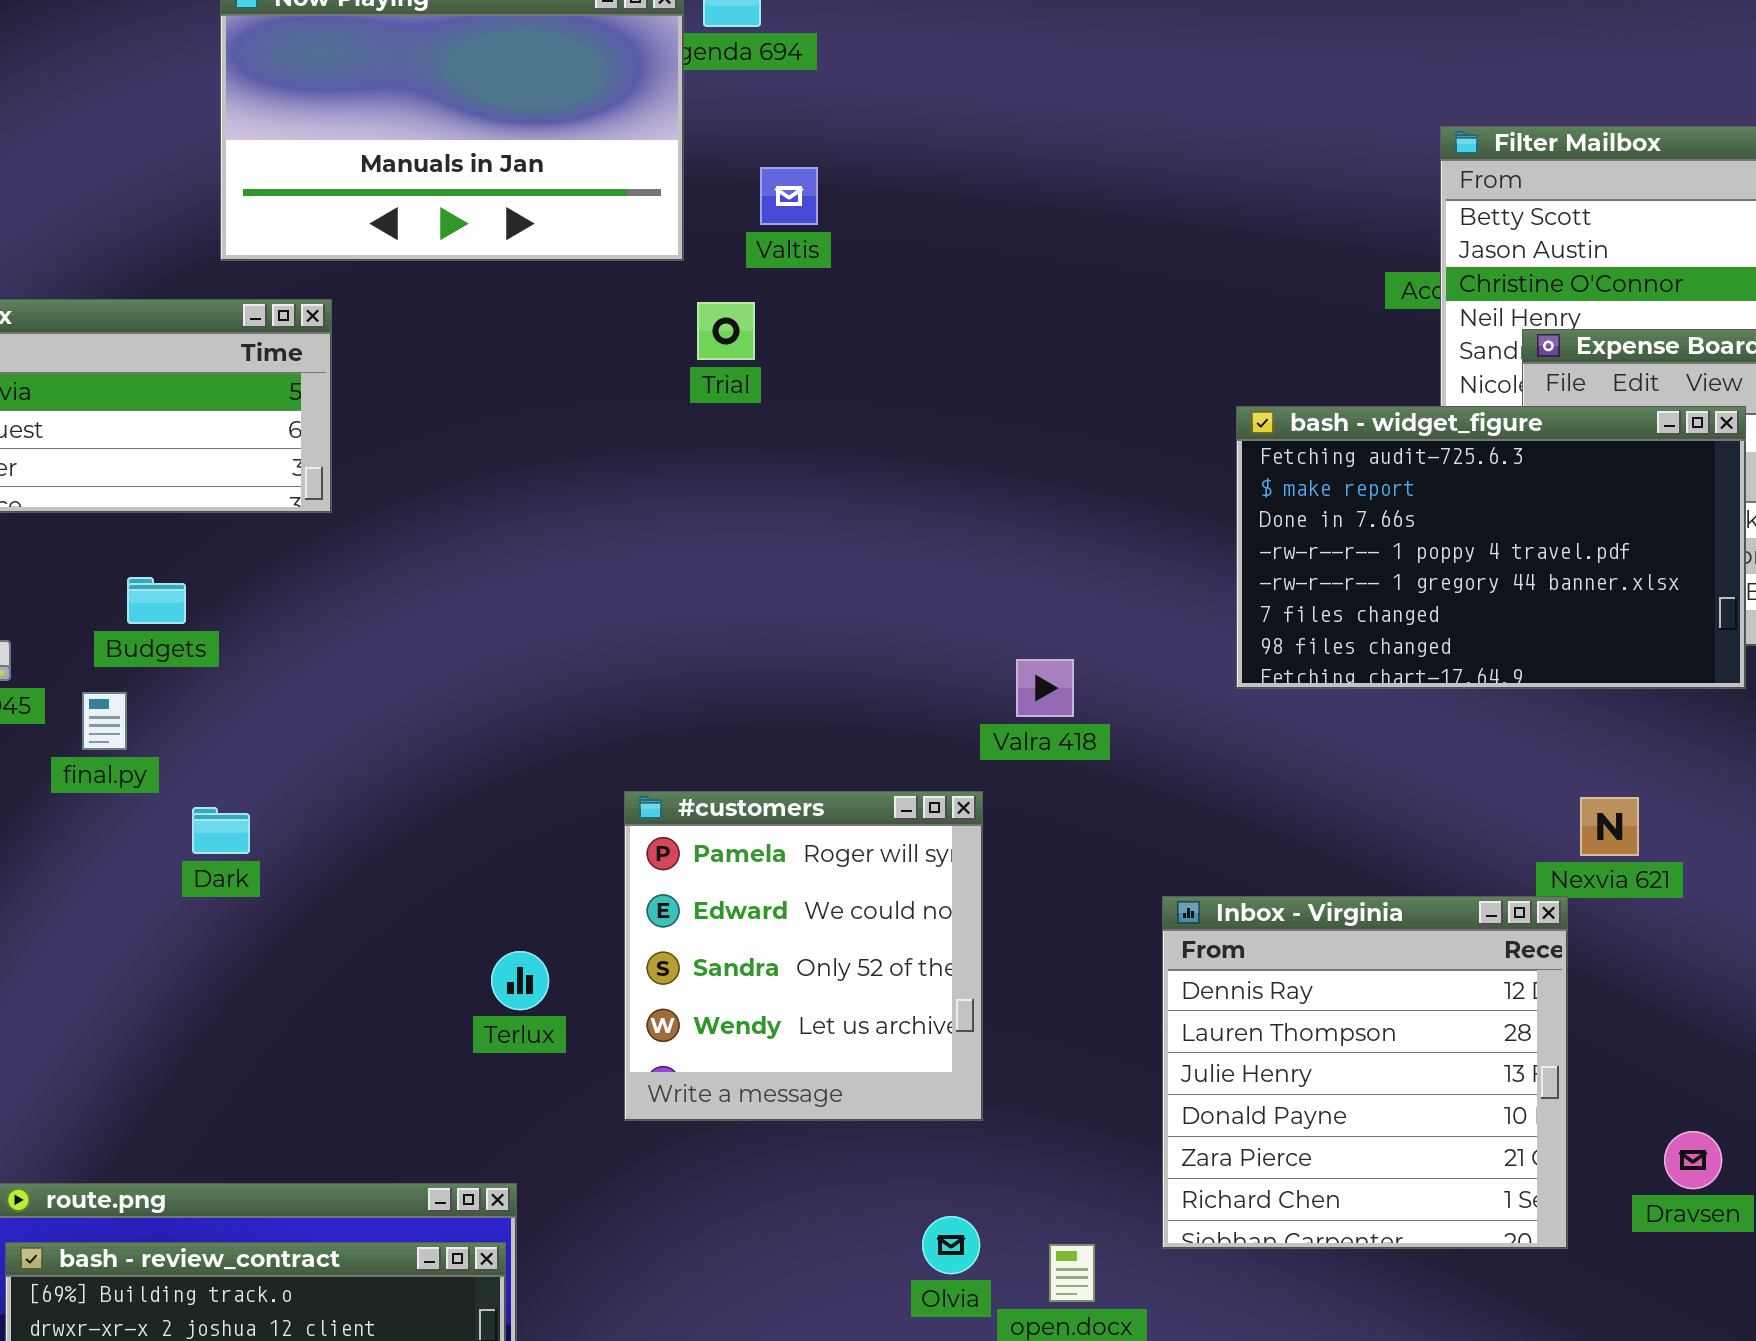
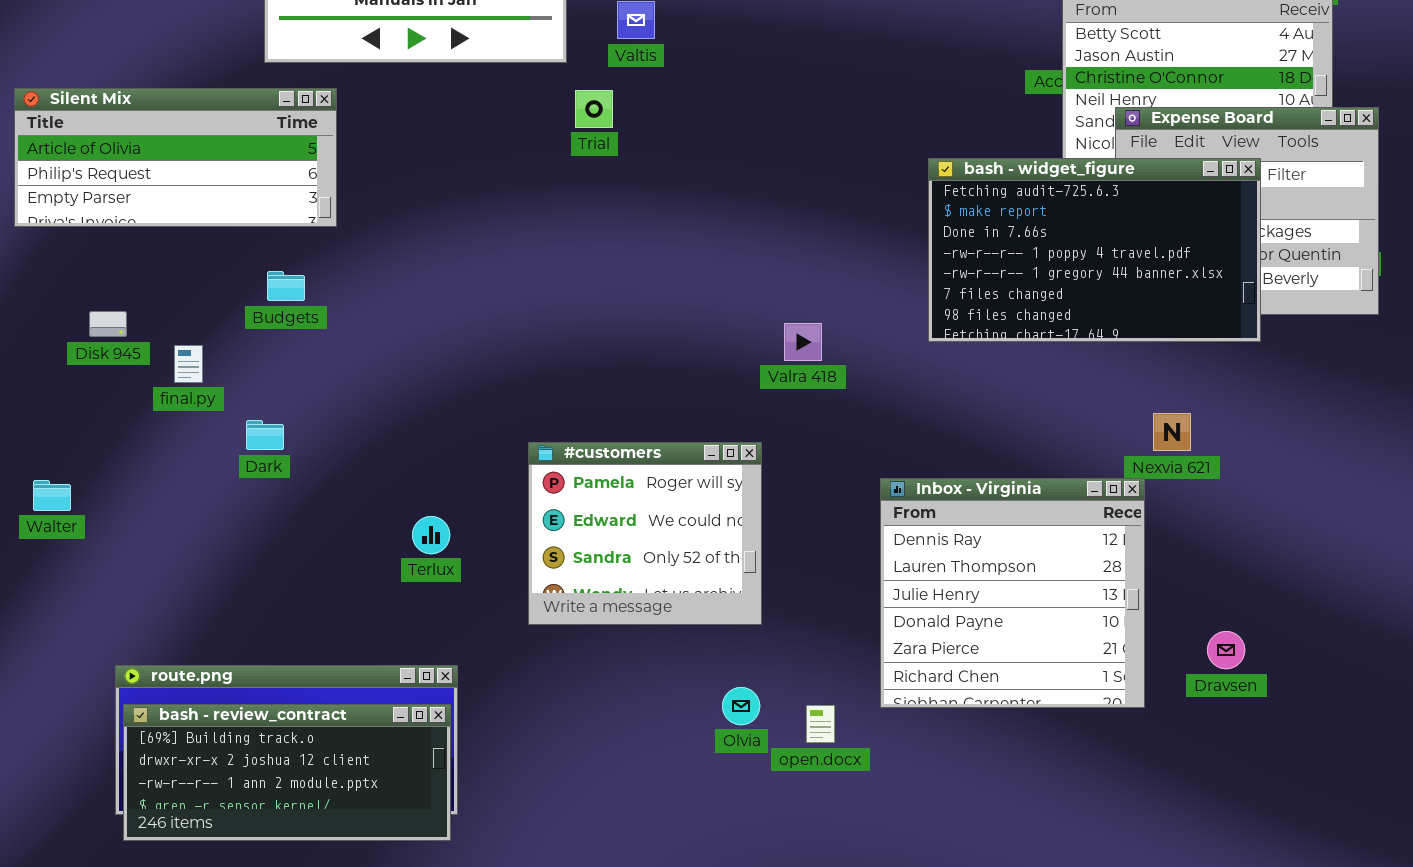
Budgets: [127,577,186,624] -> [267,271,305,301], moved
#customers: [624,791,983,1121] -> [528,442,762,625], resized
Terlux: [491,951,549,1010] -> [412,516,450,554], moved

